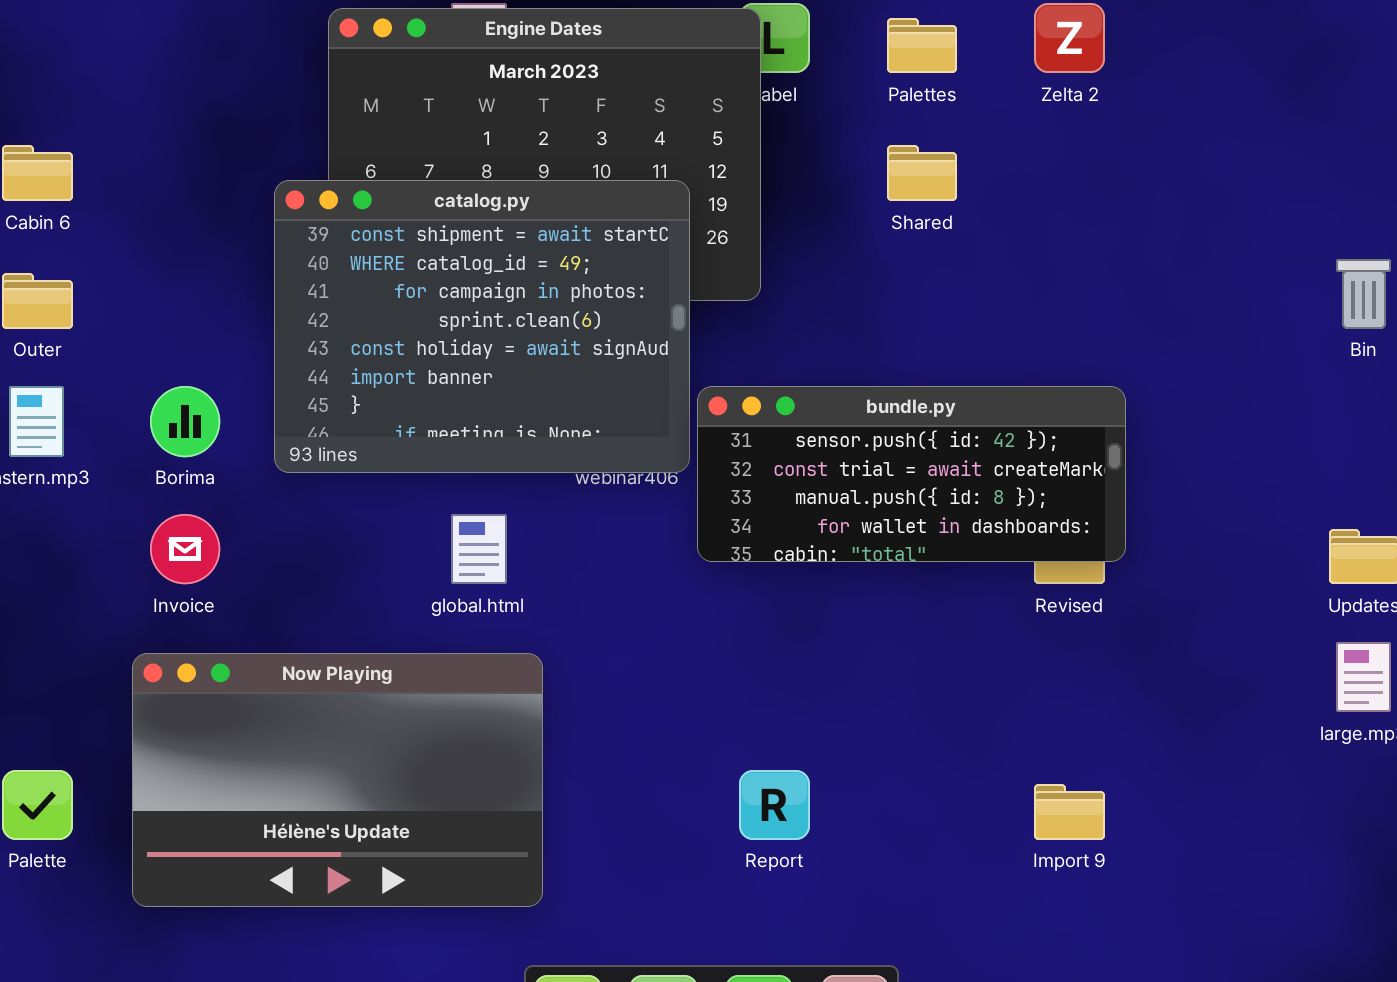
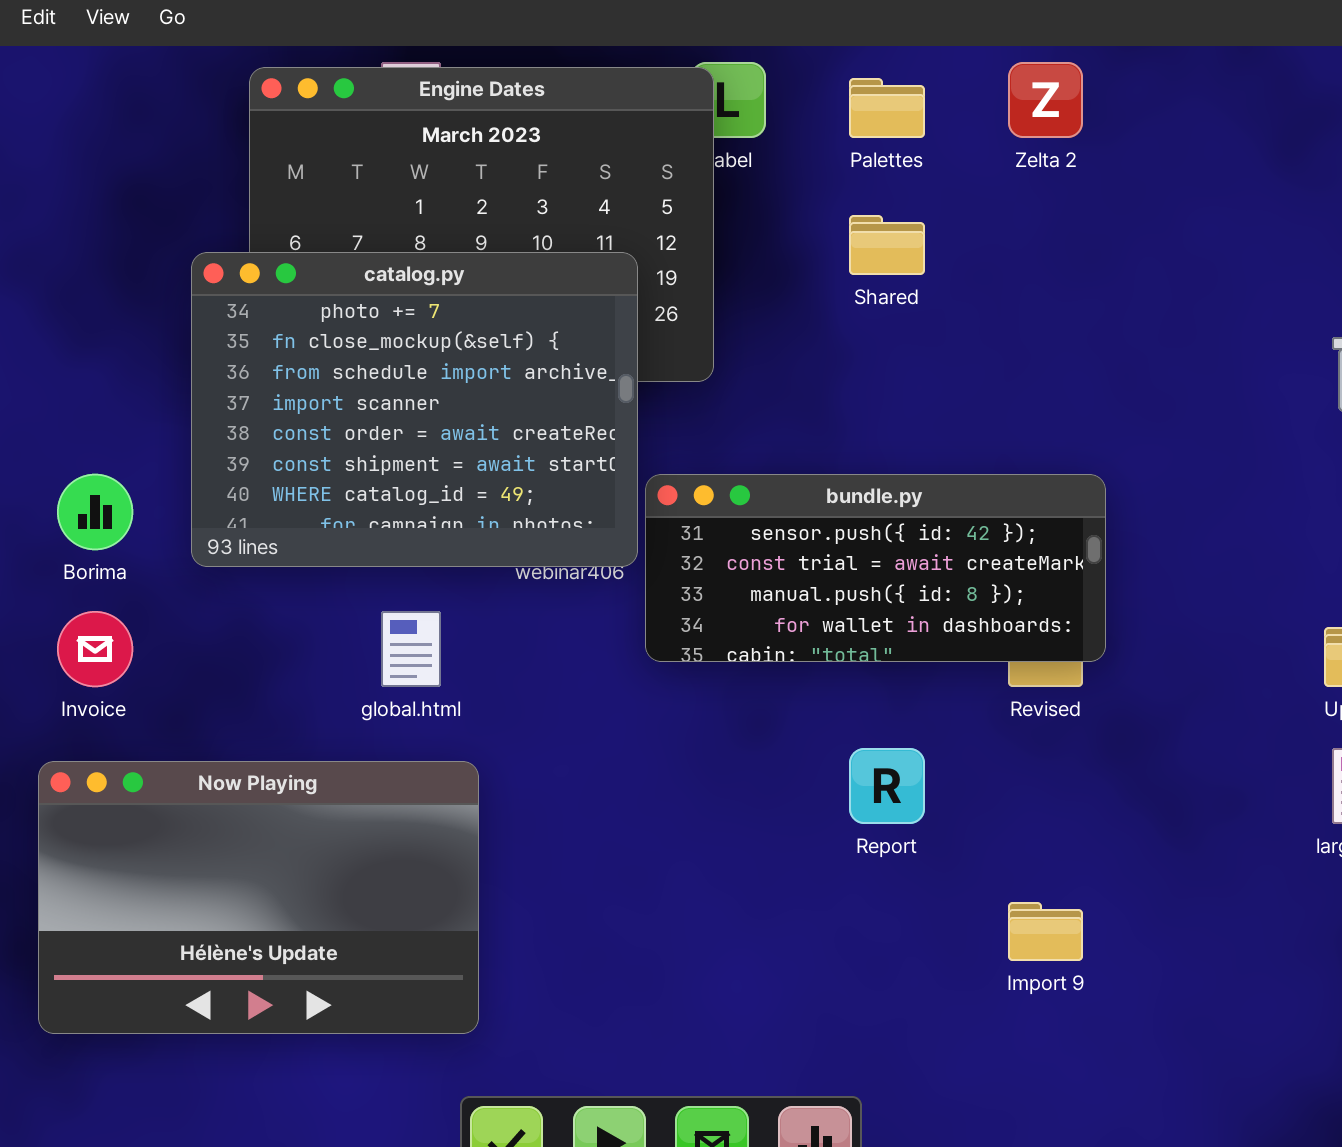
catalog.py: [274,180,690,473] -> [191,252,638,567], scrolled up 5 rows
Report: [739,770,810,840] -> [849,748,925,824], moved

